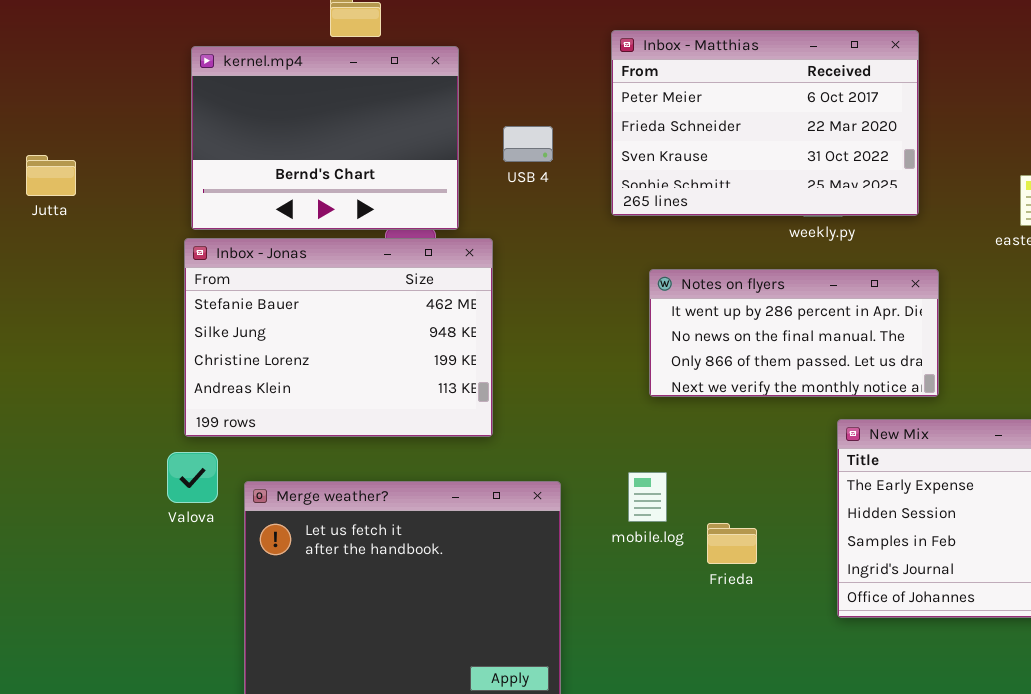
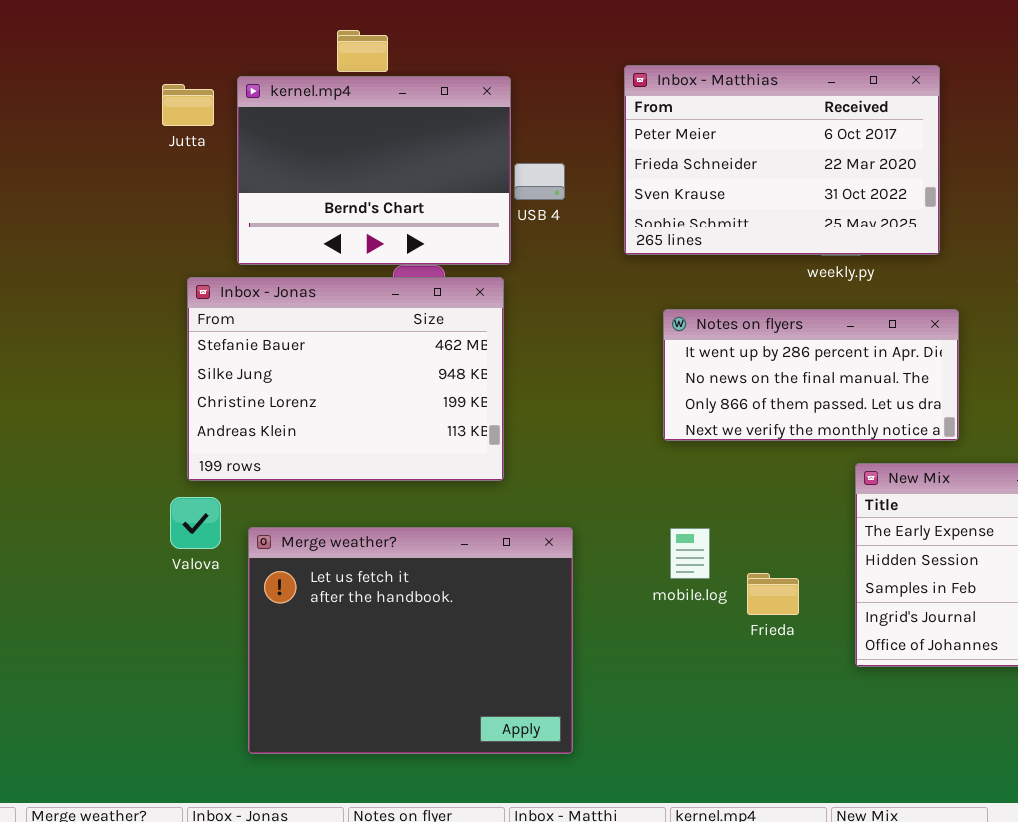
kernel.mp4: [191,46,459,230] -> [237,76,511,265], moved
Jutta: [26,155,76,196] -> [162,84,214,126], moved
mobile.log: [628,472,667,522] -> [670,528,710,579], moved
Frieda: [707,523,757,564] -> [747,573,799,615], moved

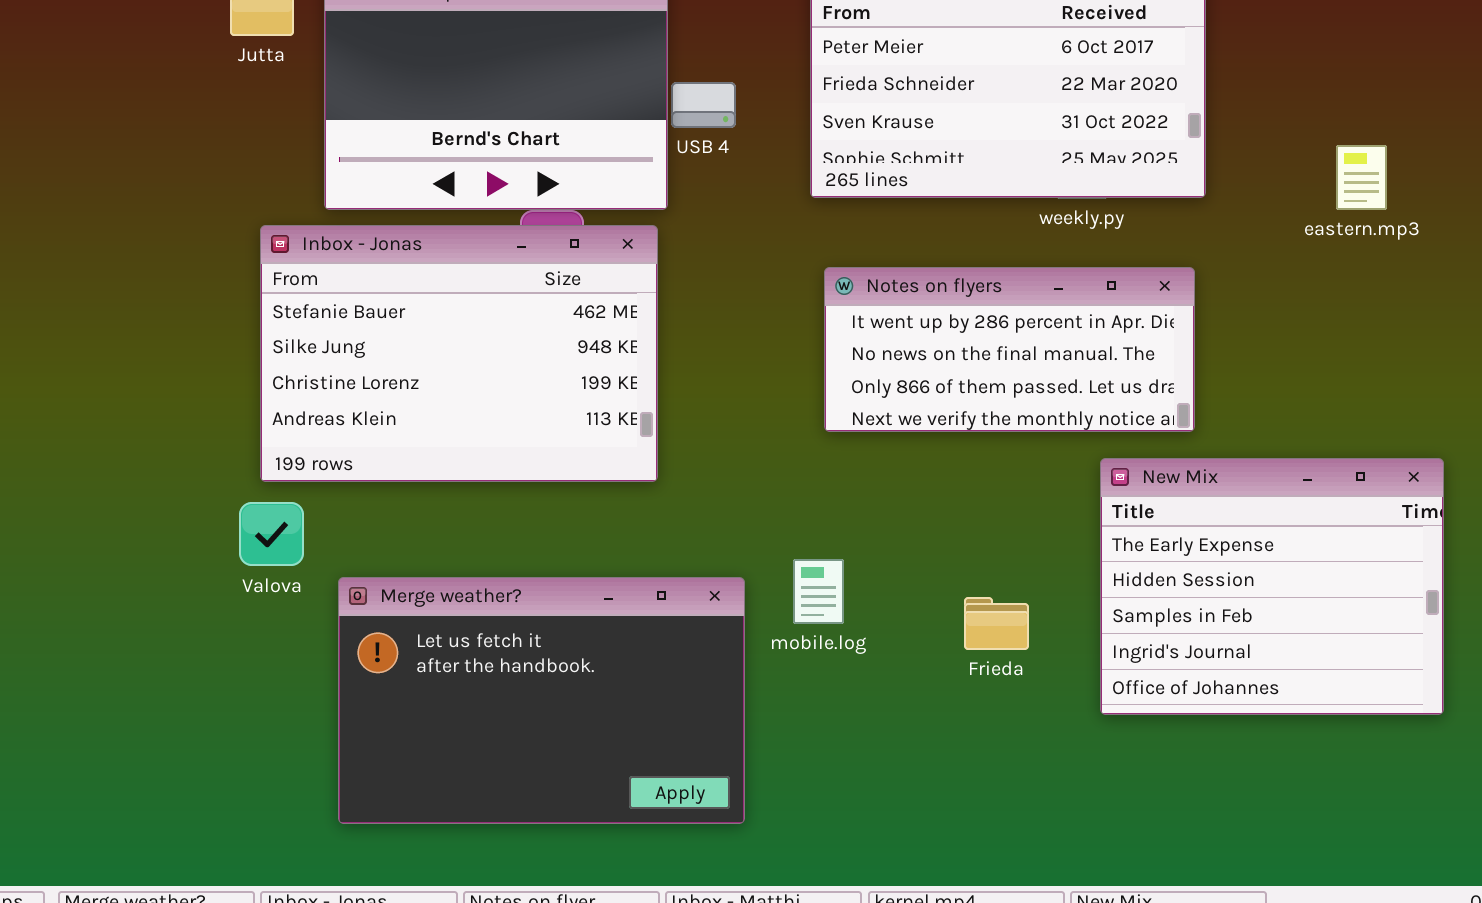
Notes on flyers: [663,309,959,441] -> [824,267,1195,432], moved
Merge weather?: [248,527,573,754] -> [338,577,745,824], resized
mobile.log: [670,528,710,579] -> [793,559,844,624], moved

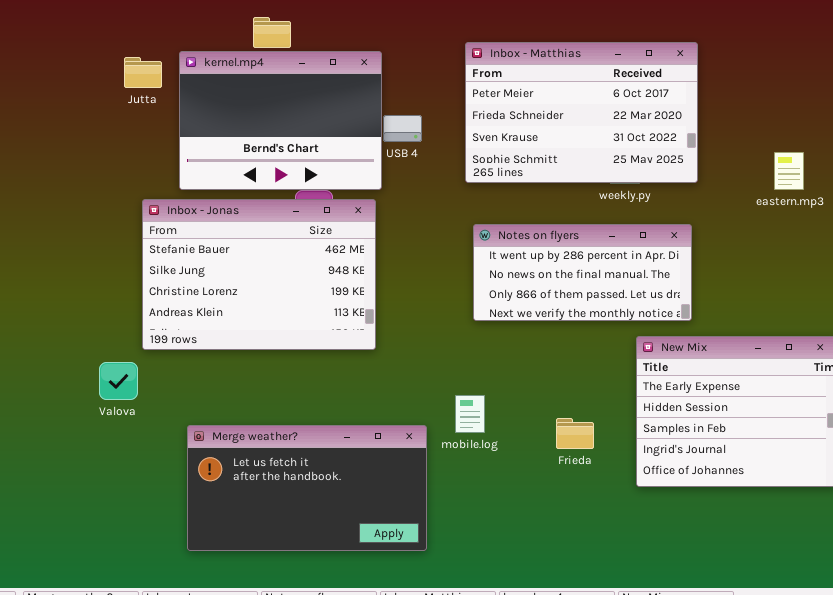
Valova: [239,502,304,566] -> [99,362,138,400], moved
Merge weather?: [338,577,745,824] -> [187,425,427,551], resized

